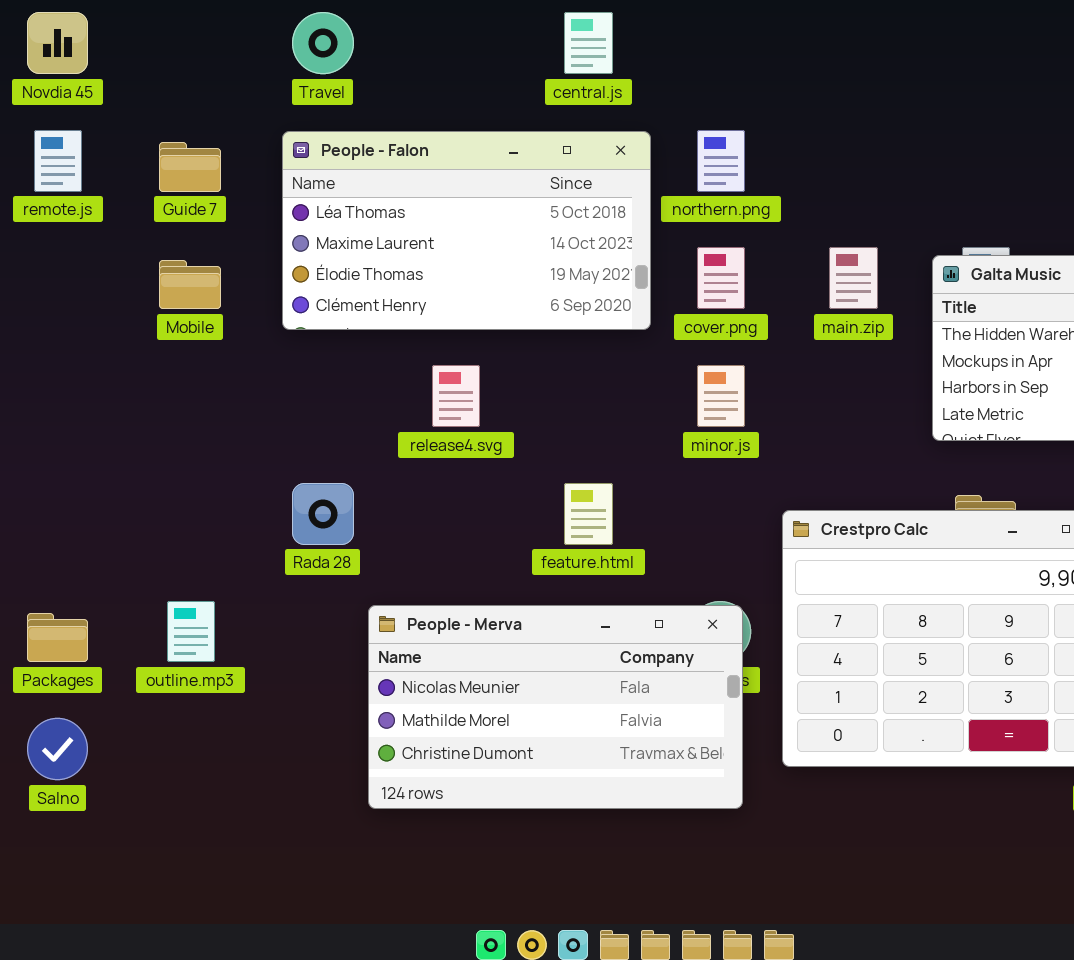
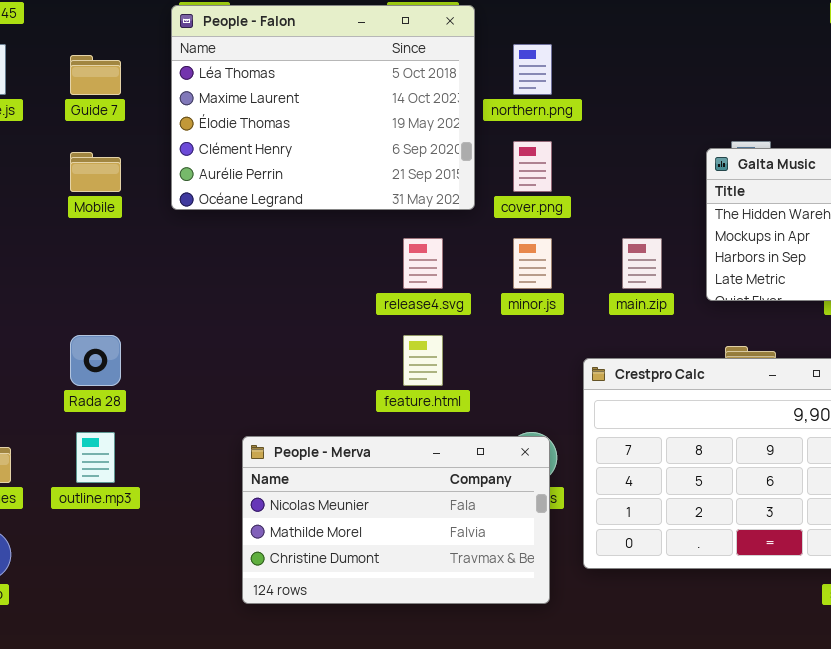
People - Falon: [282,131,651,330] -> [171,5,475,210], resized
main.zip: [829,247,878,309] -> [622,238,662,289], moved
release4.svg: [432,365,480,427] -> [403,238,443,289], moved
Rada 28: [292,483,354,545] -> [70,335,121,386], moved

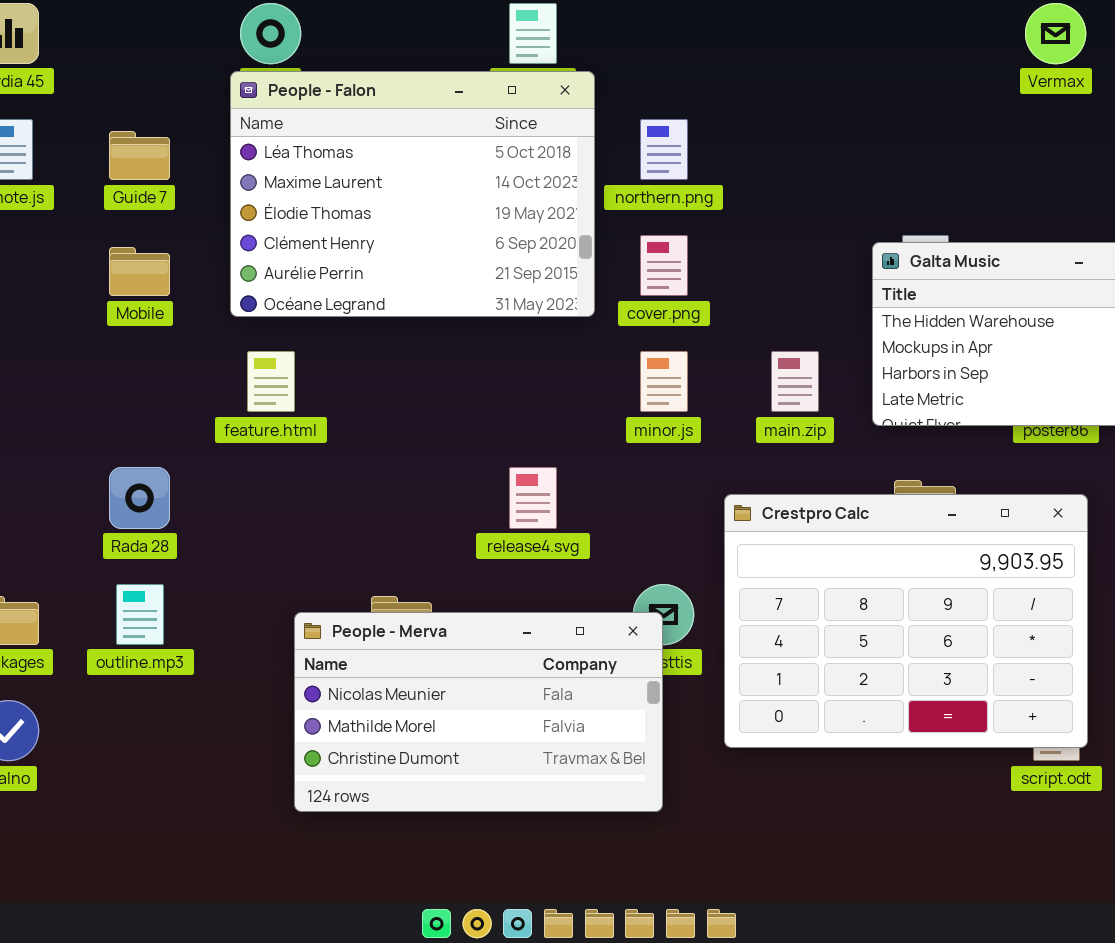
release4.svg: [403,238,443,289] -> [509,467,557,529], moved
feature.html: [403,335,443,386] -> [247,351,295,412], moved
People - Merva: [242,436,550,604] -> [294,612,663,812], moved

